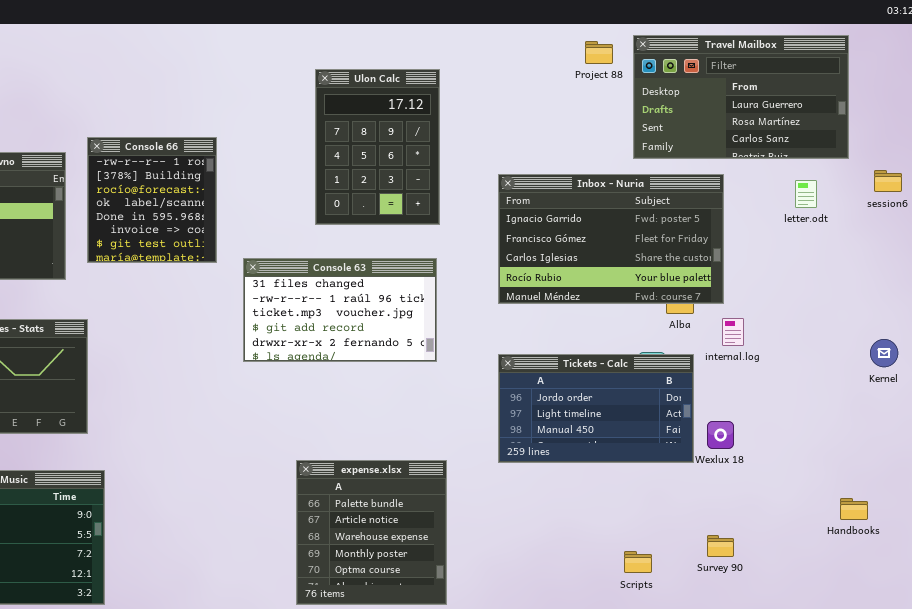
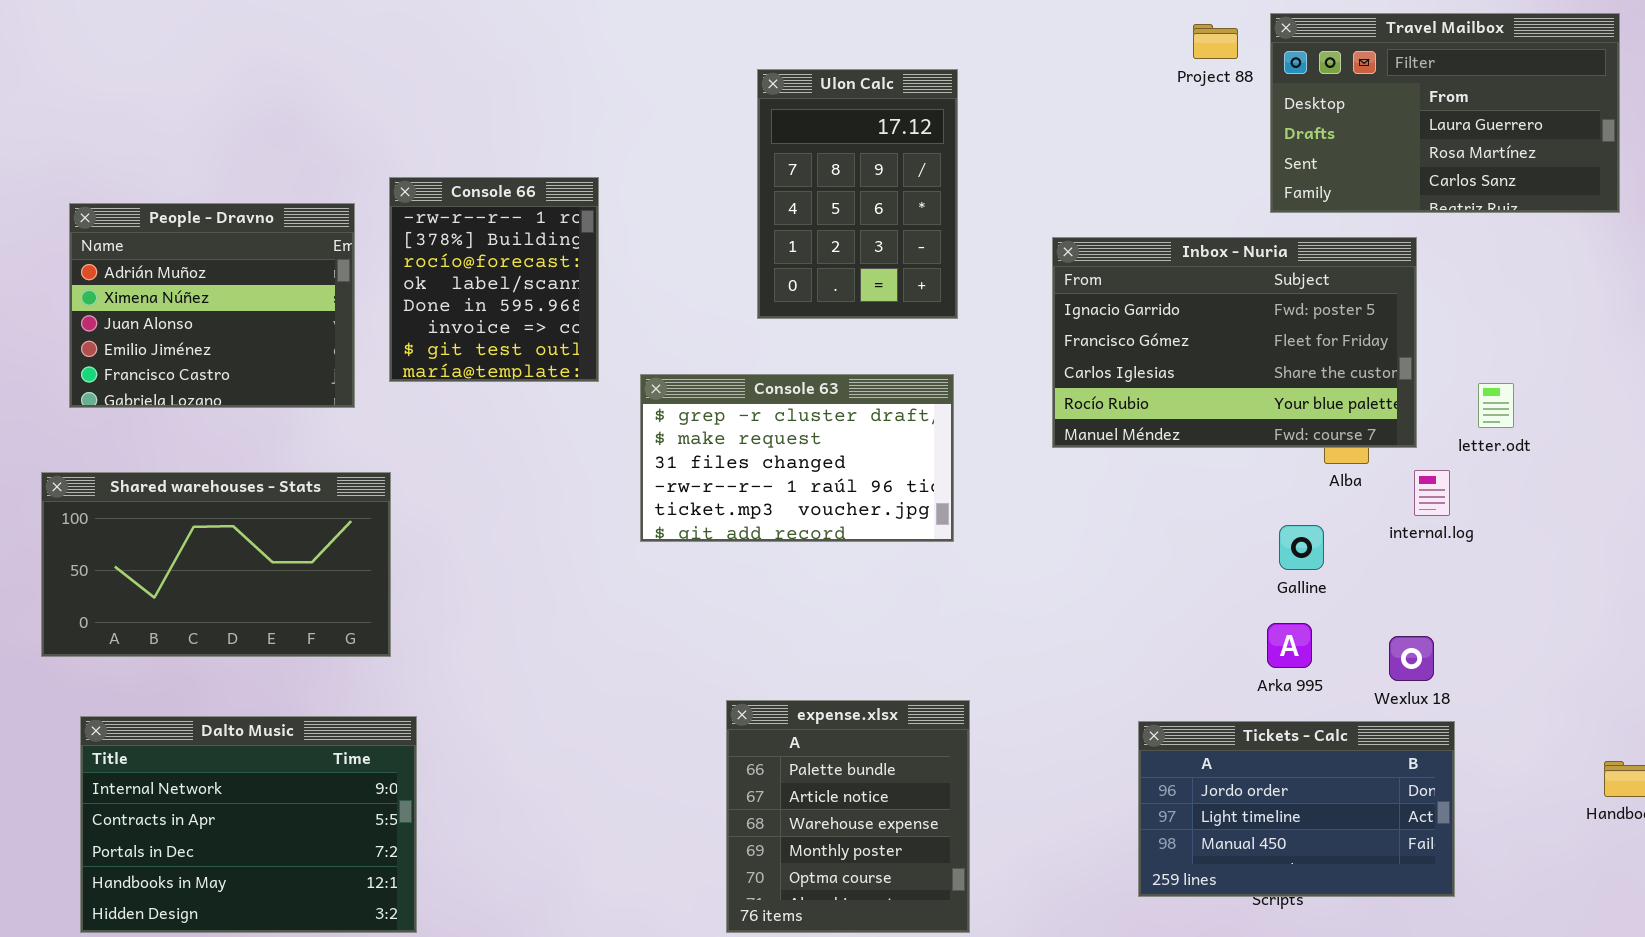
letter.odt: [795,180,817,208] -> [1478,383,1514,428], moved
Console 63: [243,258,437,362] -> [640,374,954,542], scrolled up 2 rows
Tickets - Calc: [498,354,694,463] -> [1138,721,1455,897], moved

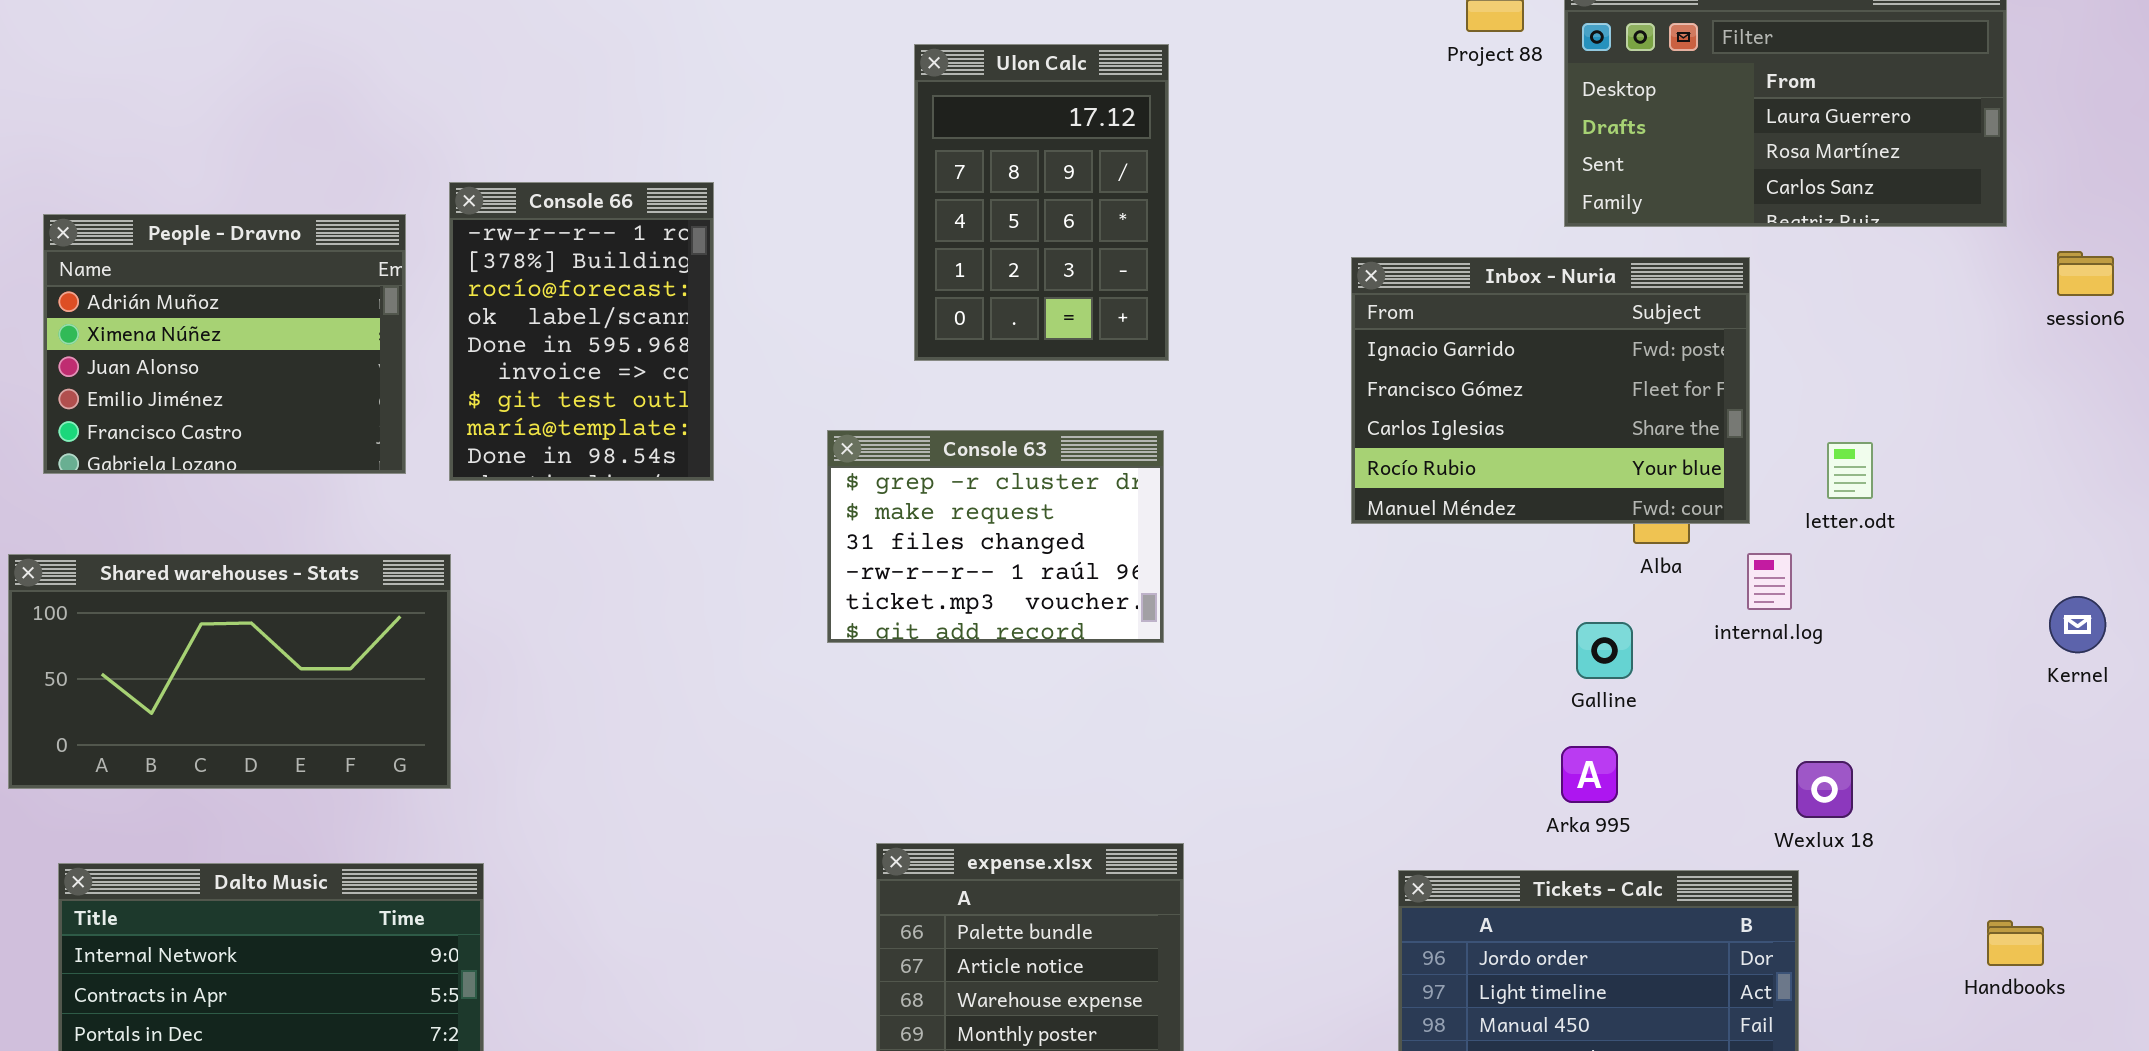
Console 66: [389,177,599,382] -> [449,182,714,481], resized
Inbox - Nuria: [1052,237,1417,448] -> [1351,257,1750,524], resized
Console 63: [640,374,954,542] -> [827,430,1164,643], resized
Wexlux 18: [1389,636,1434,681] -> [1796,761,1853,818], moved

